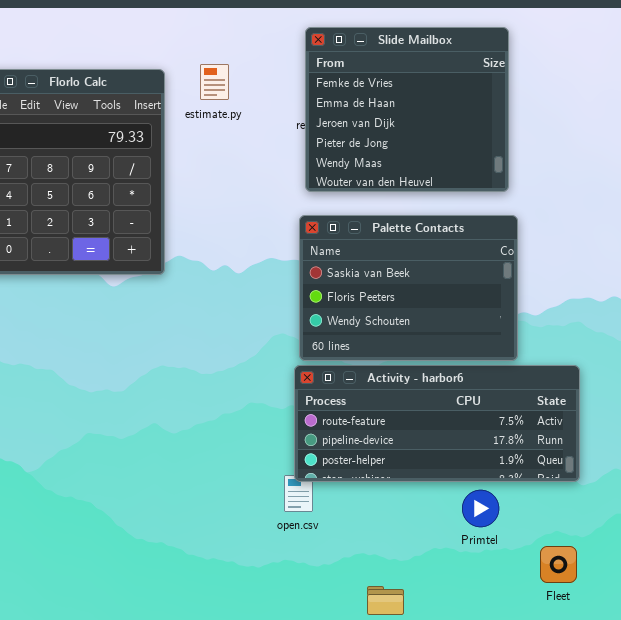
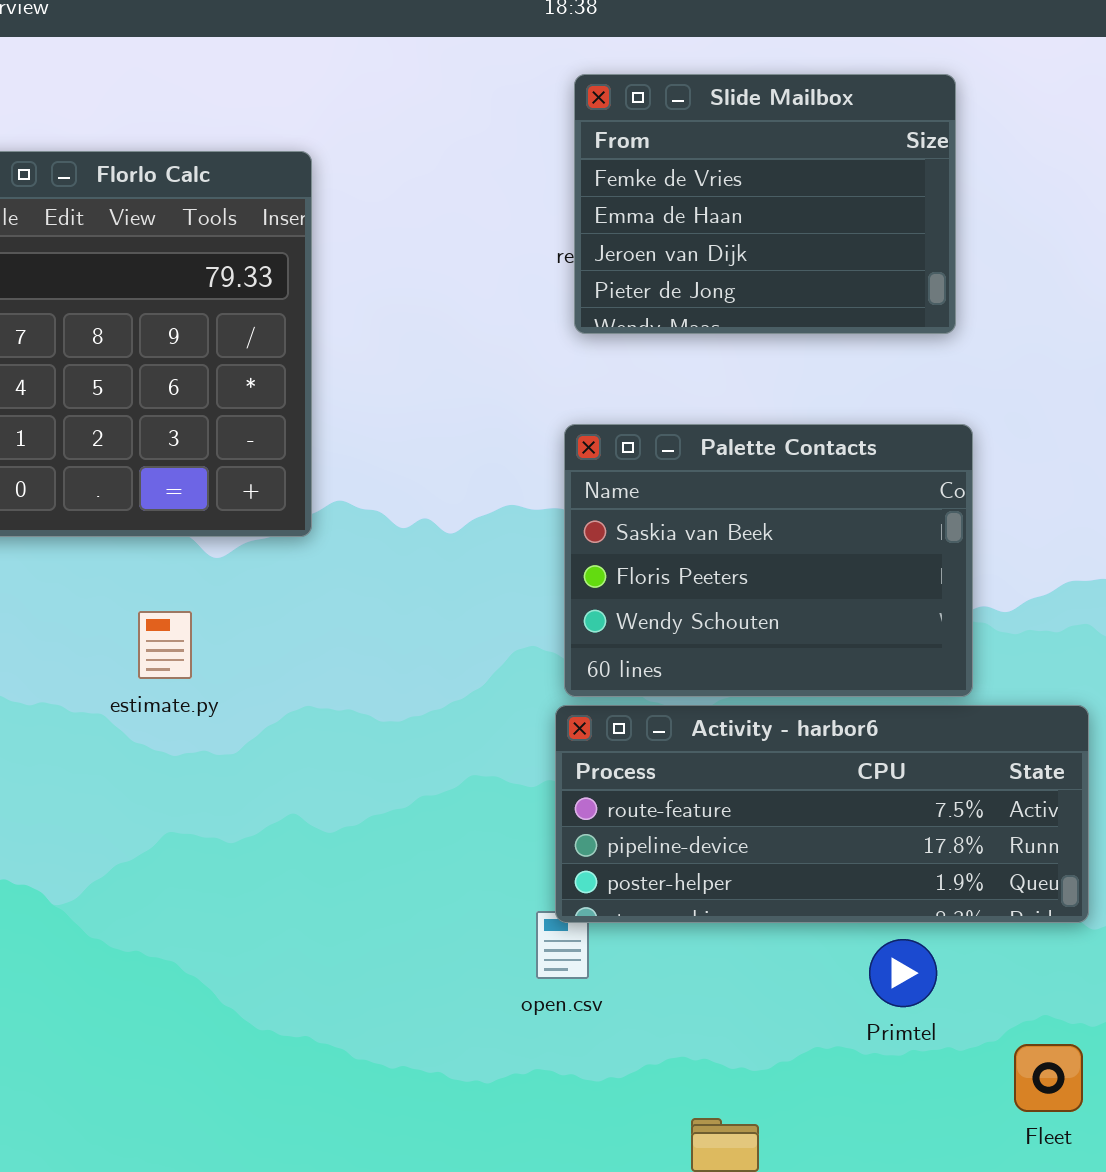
Slide Mailbox: [305,27,509,192] -> [574,74,956,334], resized
estimate.py: [200,64,229,100] -> [138,611,192,679], moved

